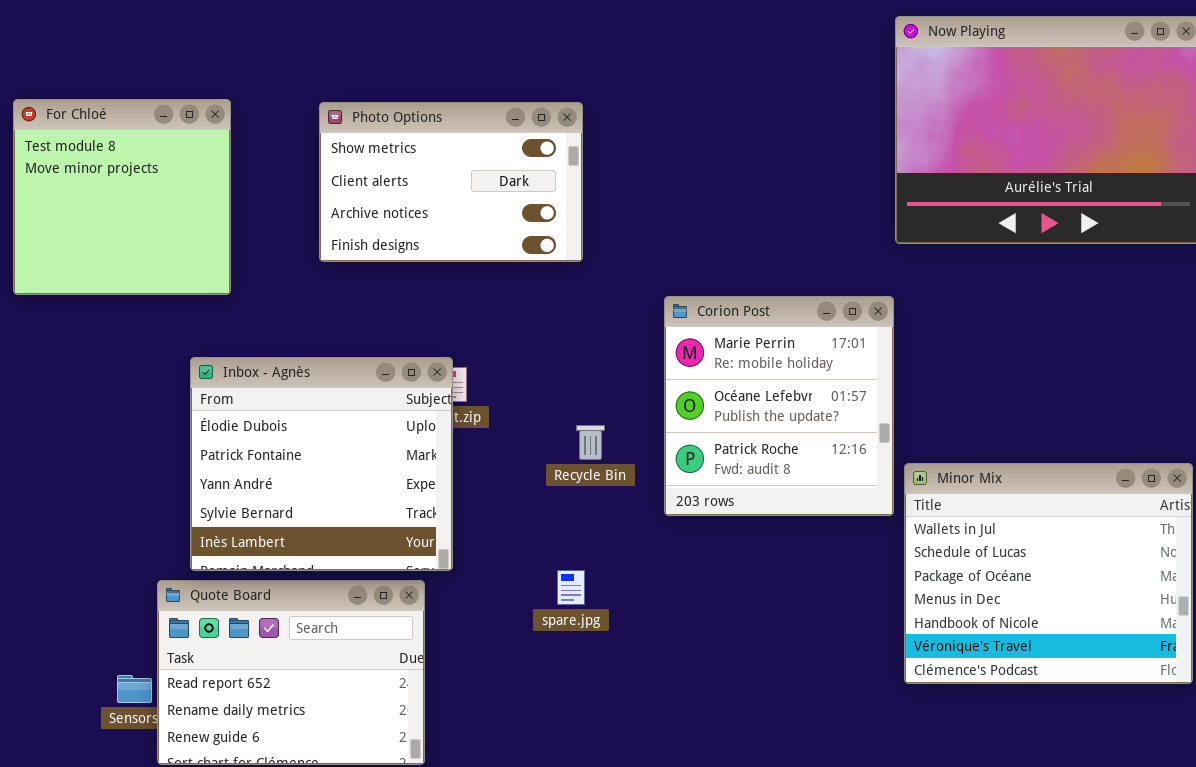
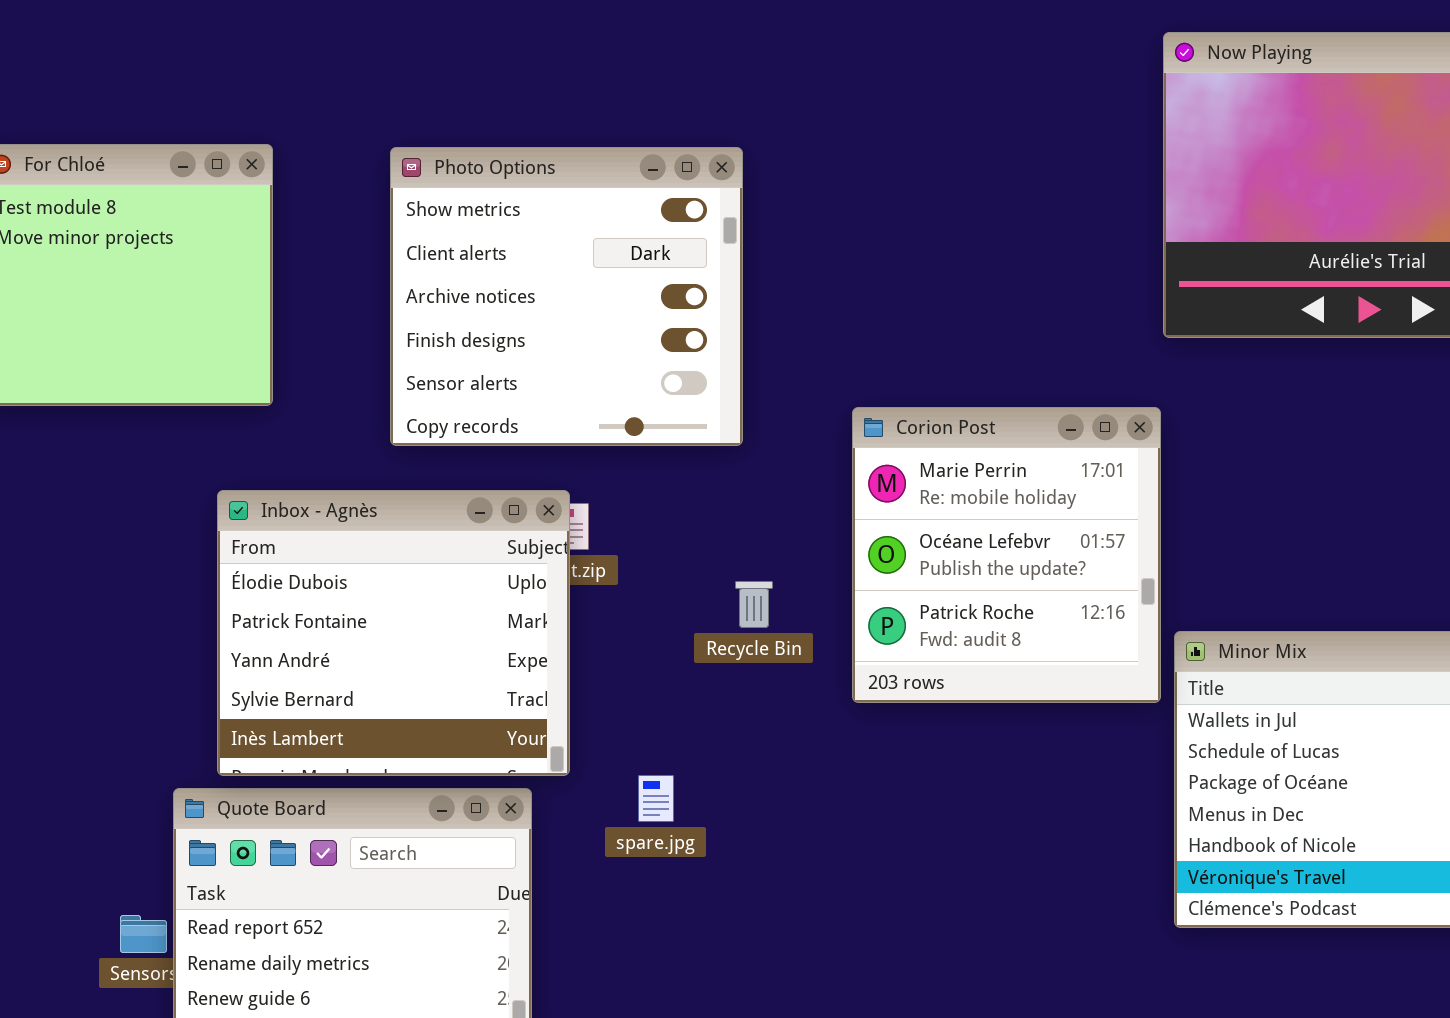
Photo Options: [319,102,583,262] -> [390,147,743,446], resized
spare.jpg: [557,570,585,605] -> [638,775,674,822], moved

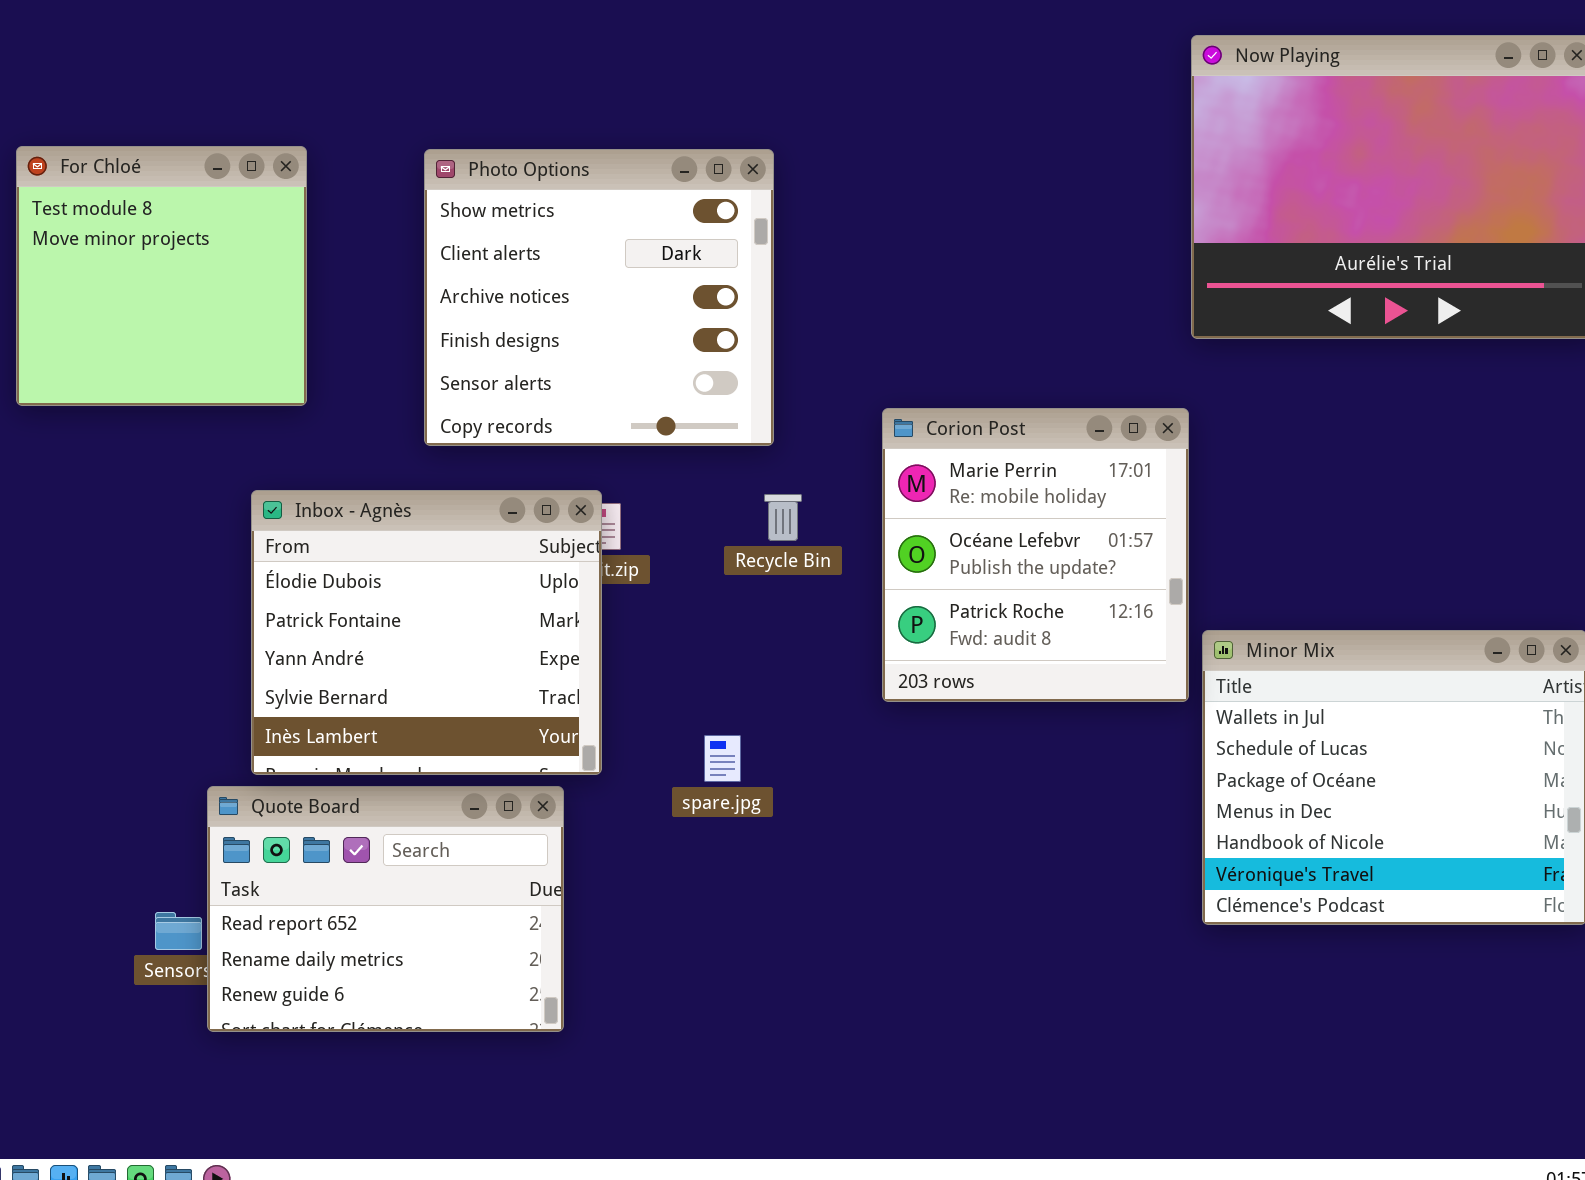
Recycle Bin: [735,581,773,628] -> [764,494,802,541], moved
spare.jpg: [638,775,674,822] -> [704,735,741,782], moved

